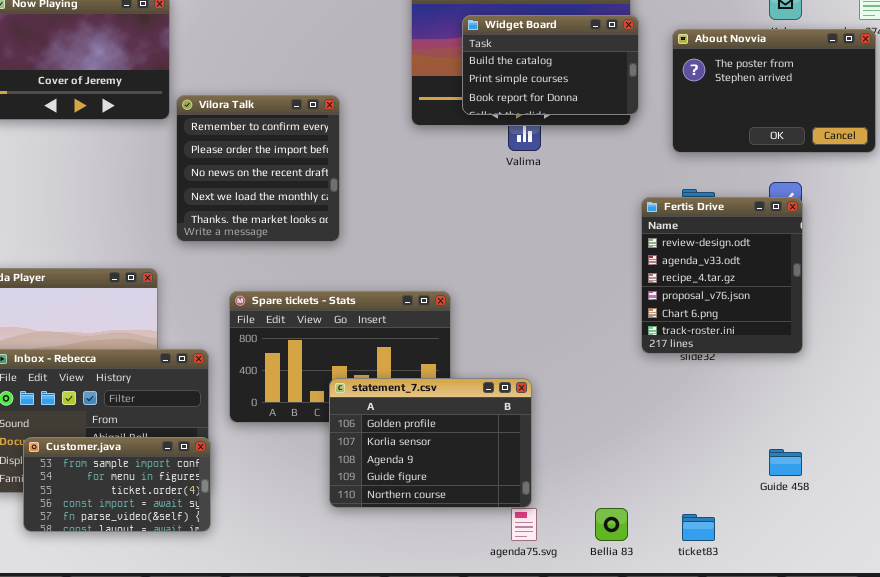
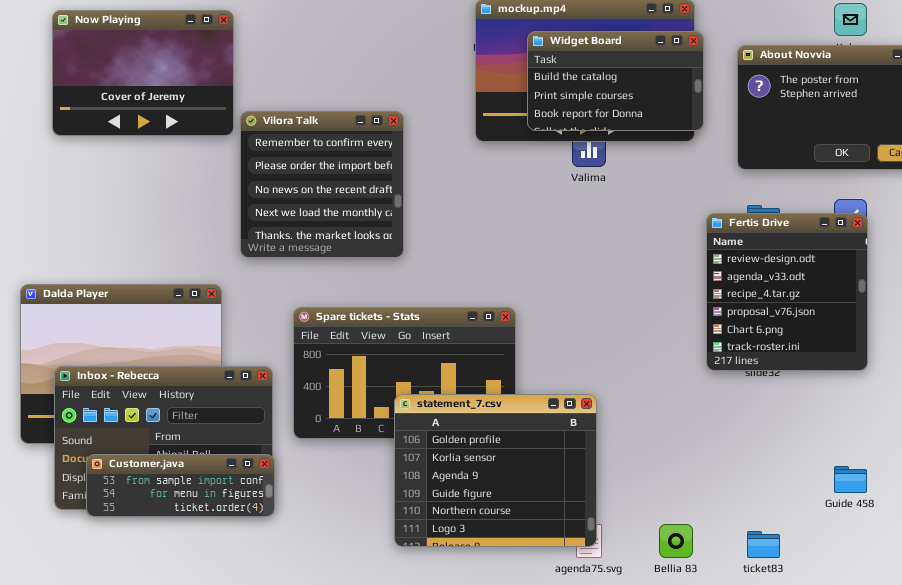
statement_7.csv: [329,378,532,508] -> [394,394,597,547], resized
Customer.java: [23,437,211,532] -> [86,454,275,517], resized

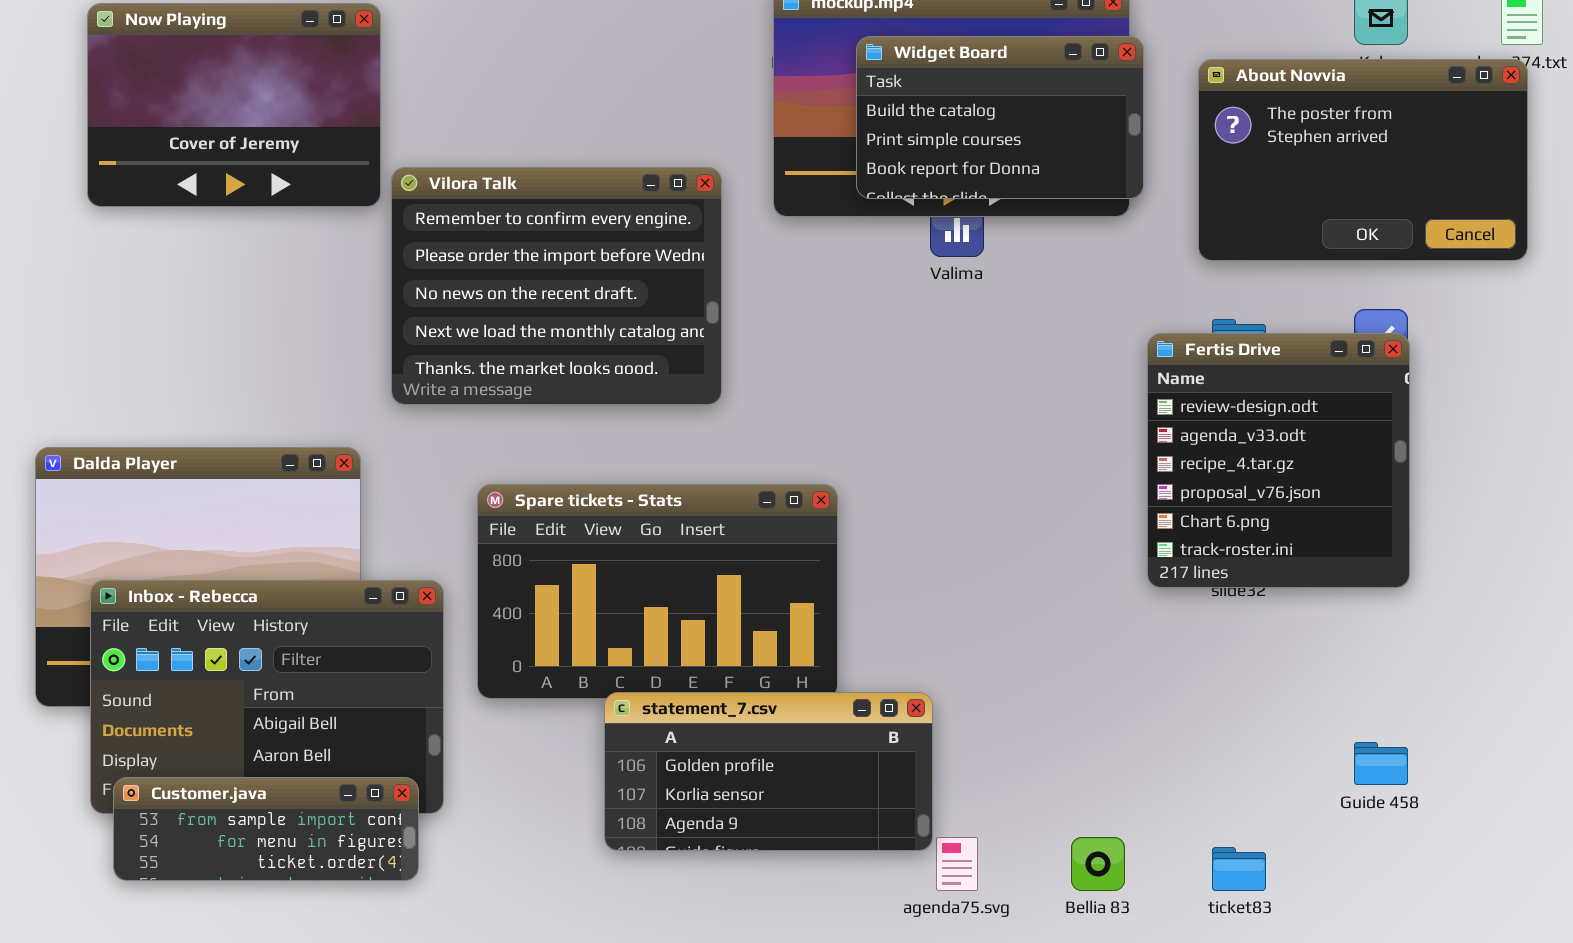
Vilora Talk: [240,111,404,258] -> [391,167,722,405], resized
statement_7.csv: [394,394,597,547] -> [604,692,933,851], moved, resized
Customer.java: [86,454,275,517] -> [113,777,419,881], moved

